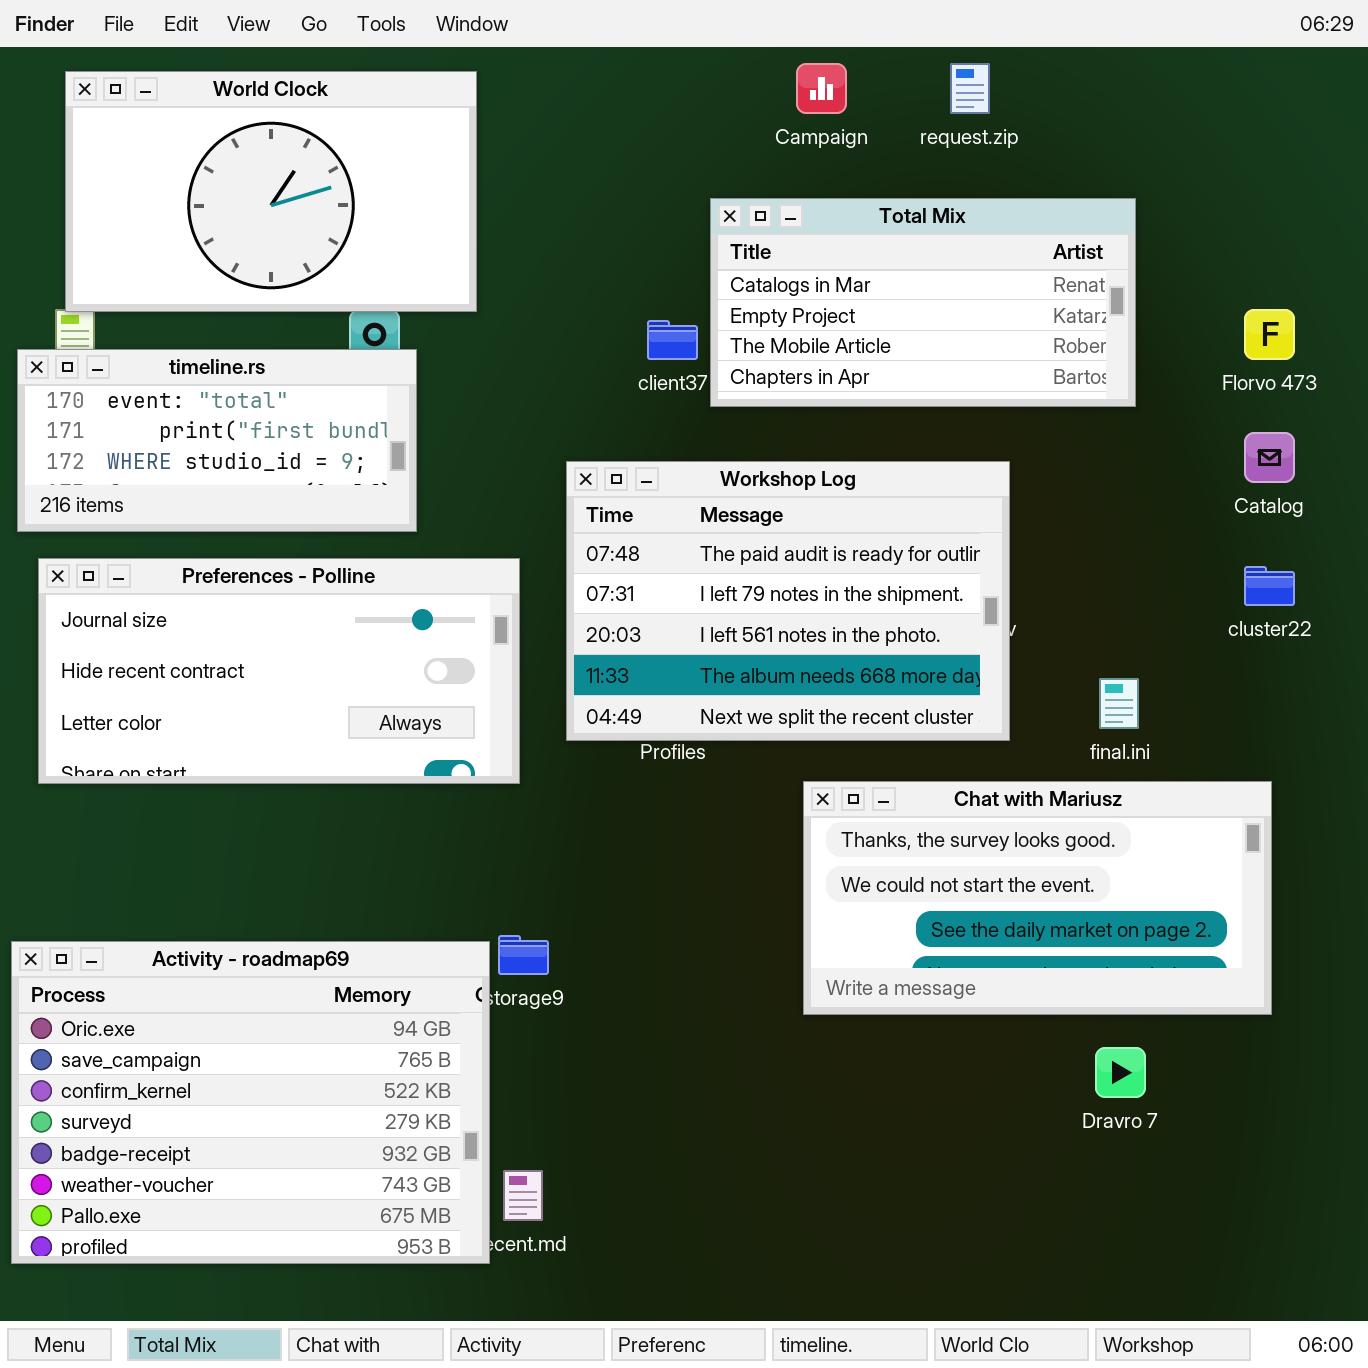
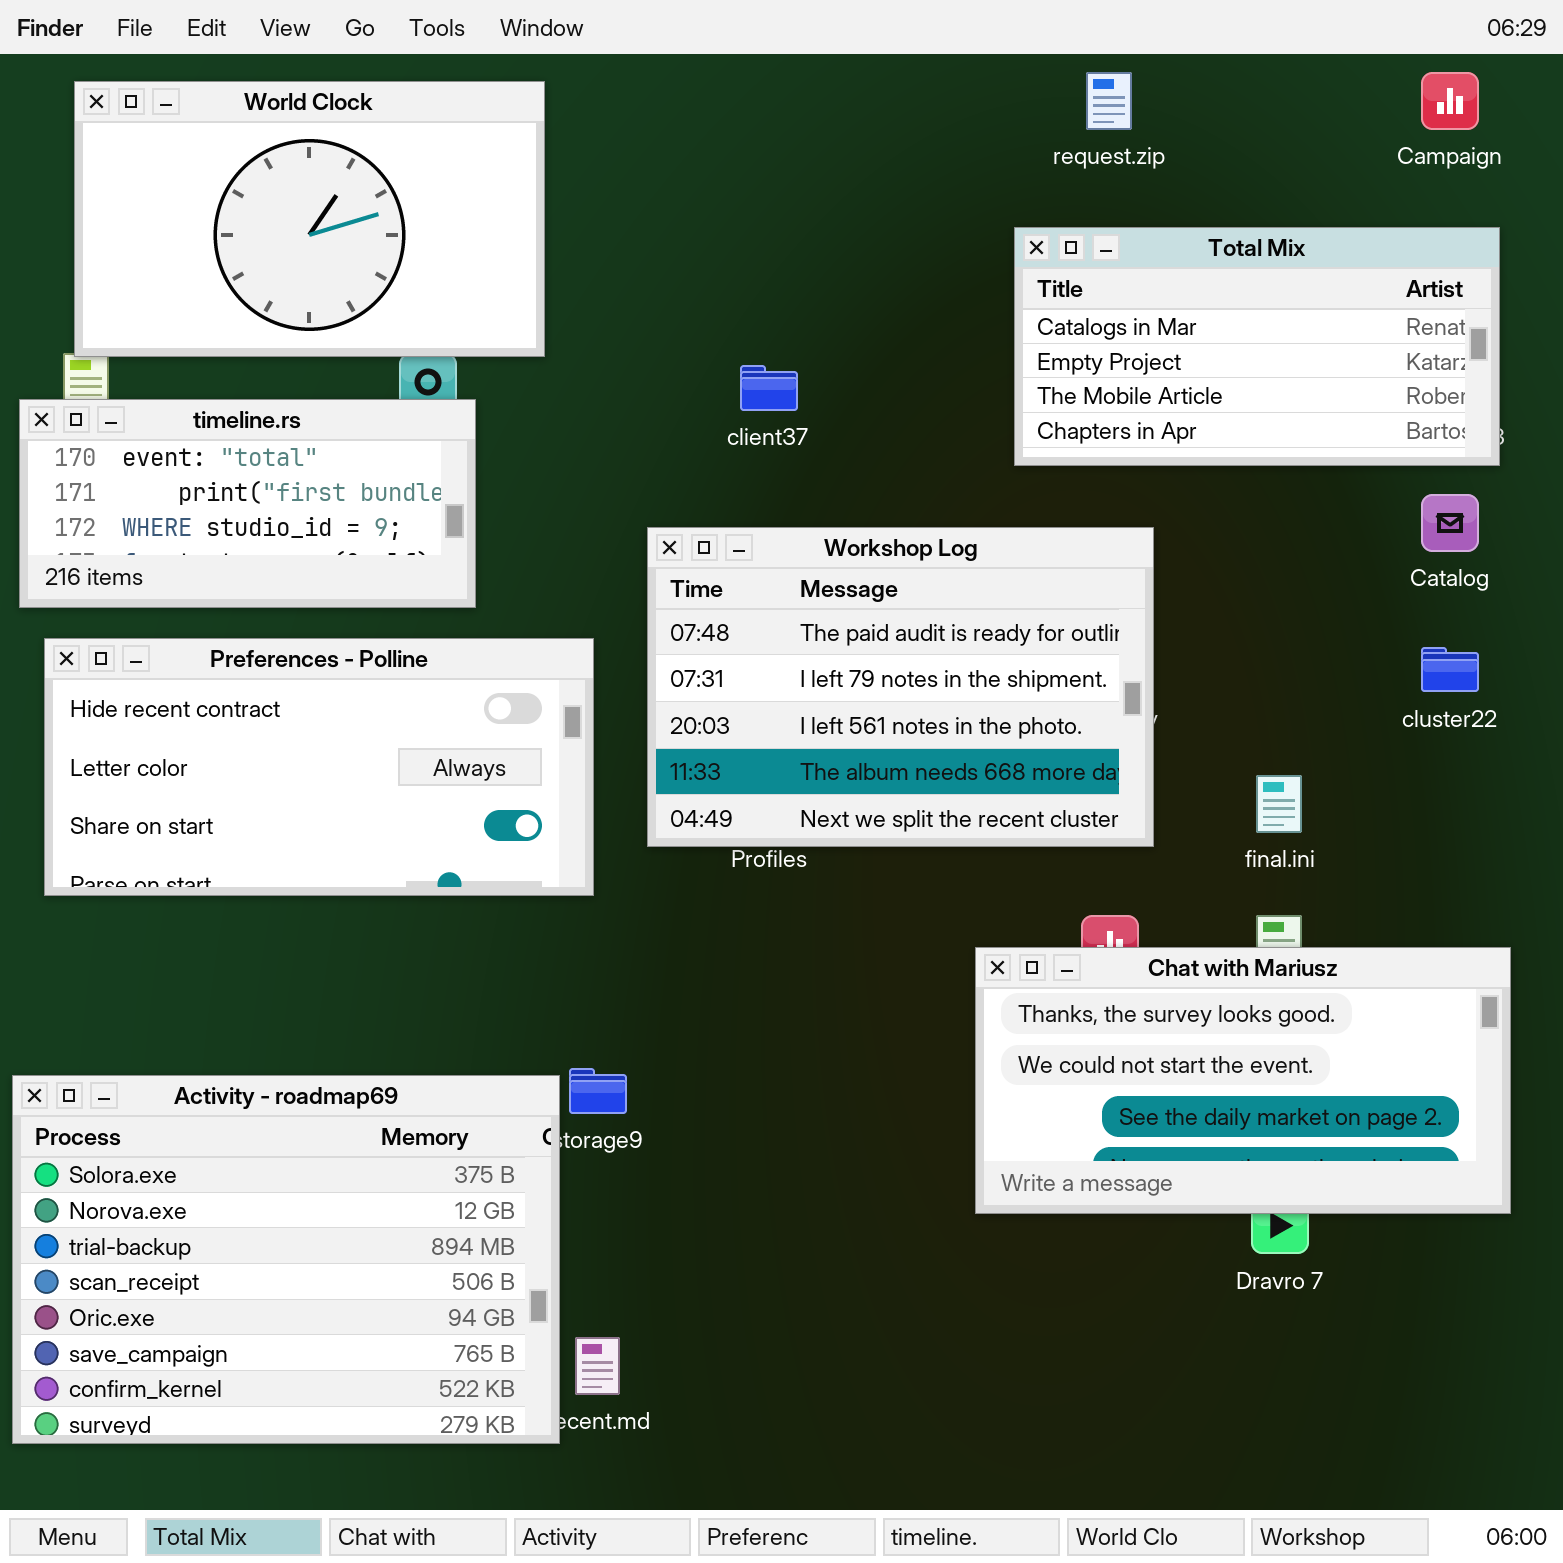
Campaign: [796,63,847,114] -> [1421,72,1479,130], moved
Total Mix: [710,198,1136,407] -> [1014,227,1500,466], moved
Preferences - Polline: [38,558,520,784] -> [44,638,594,896], scrolled down 1 row
Chat with Mariusz: [803,781,1272,1015] -> [975,947,1511,1214], moved
Activity - roadmap69: [11,941,490,1264] -> [12,1075,560,1444], scrolled up 4 rows

